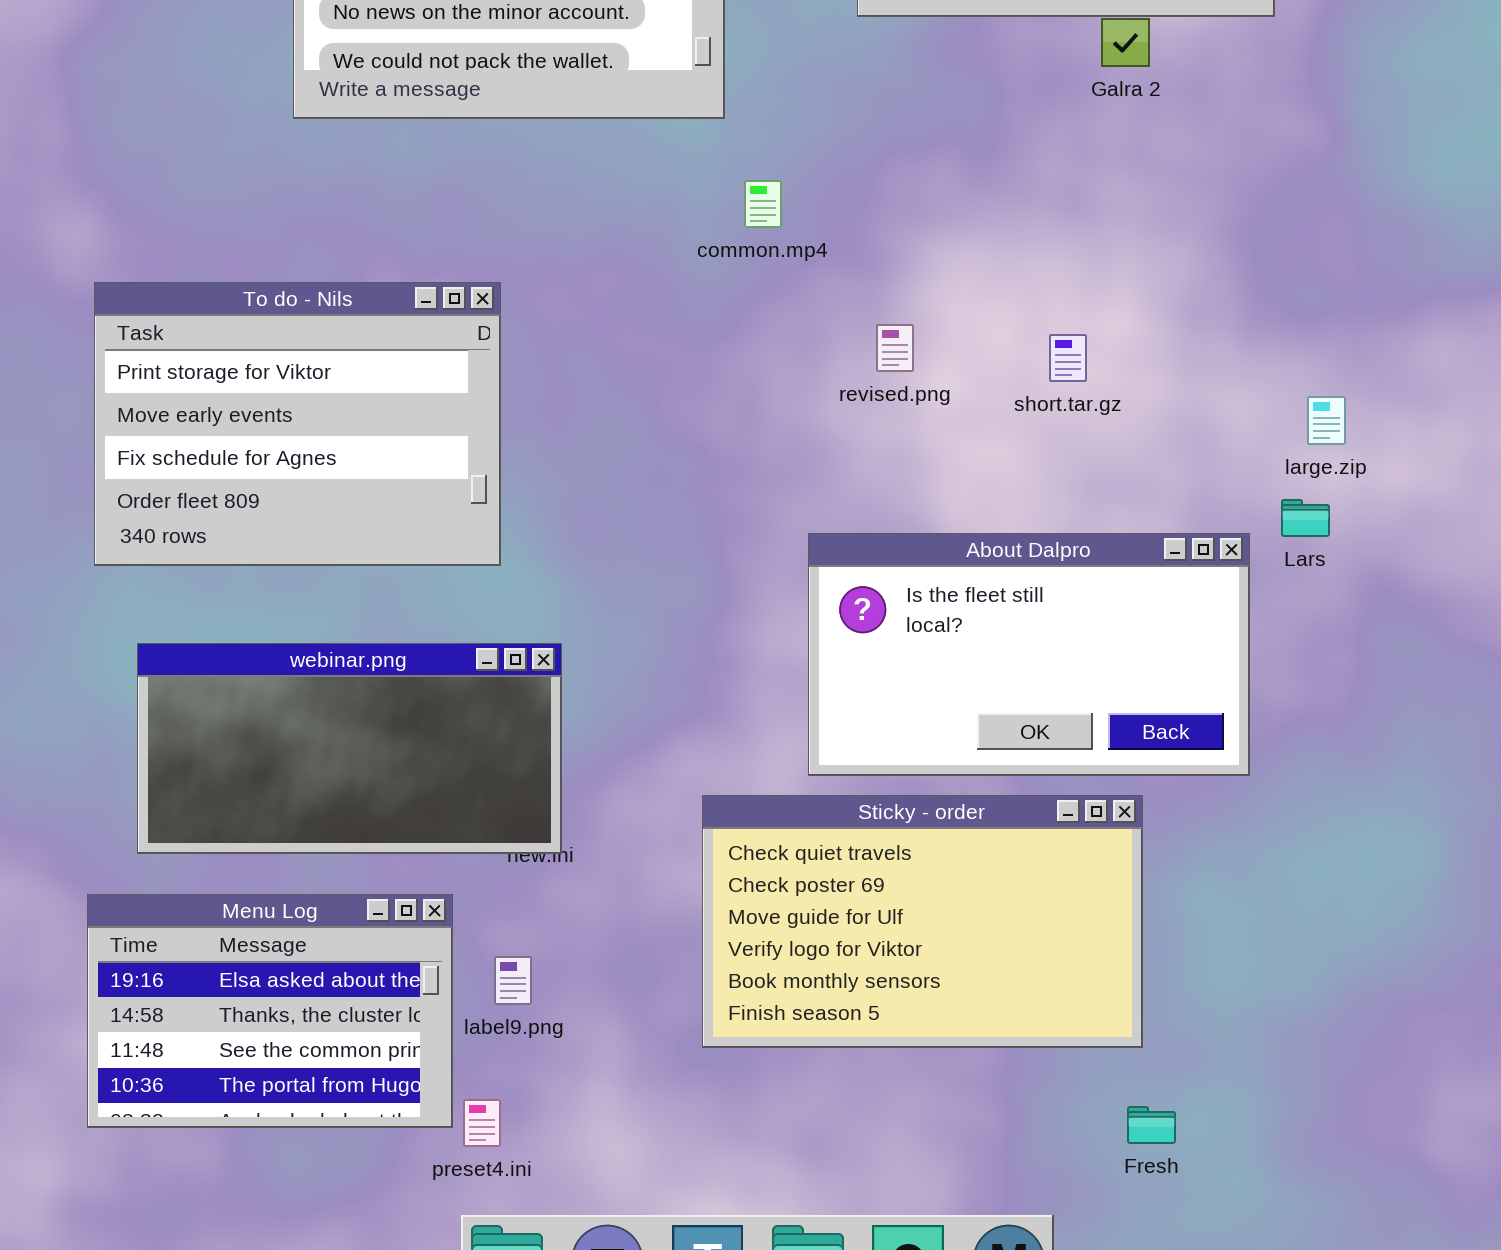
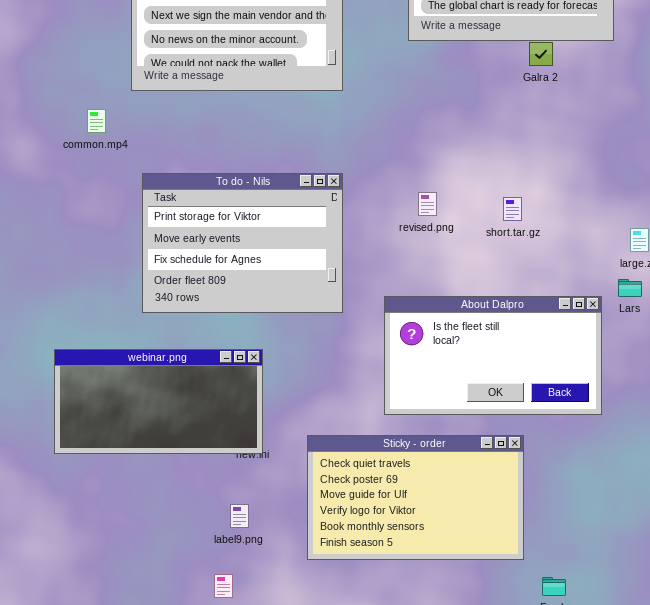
common.mp4: [744,180,782,228] -> [87,109,106,133], moved
To do - Nils: [94,282,501,566] -> [142,173,343,313], moved
Sticky - order: [702,795,1143,1048] -> [307,435,524,560], moved
Menu Log: [87,894,453,1128] -> none, closed

